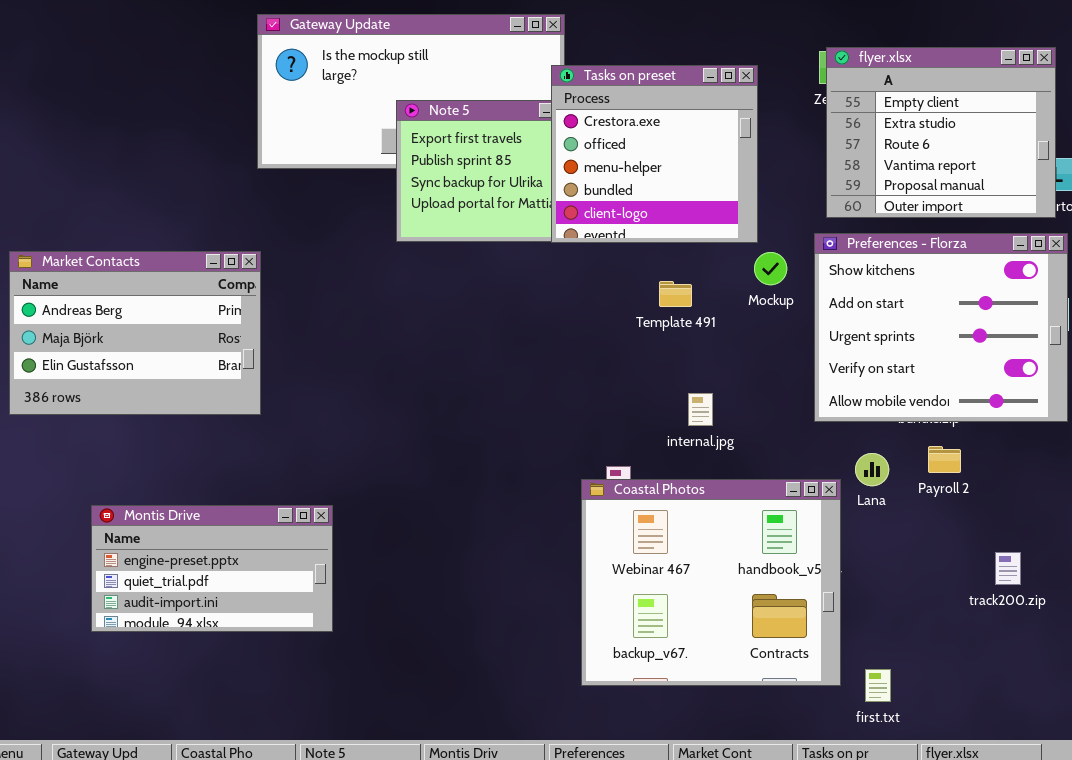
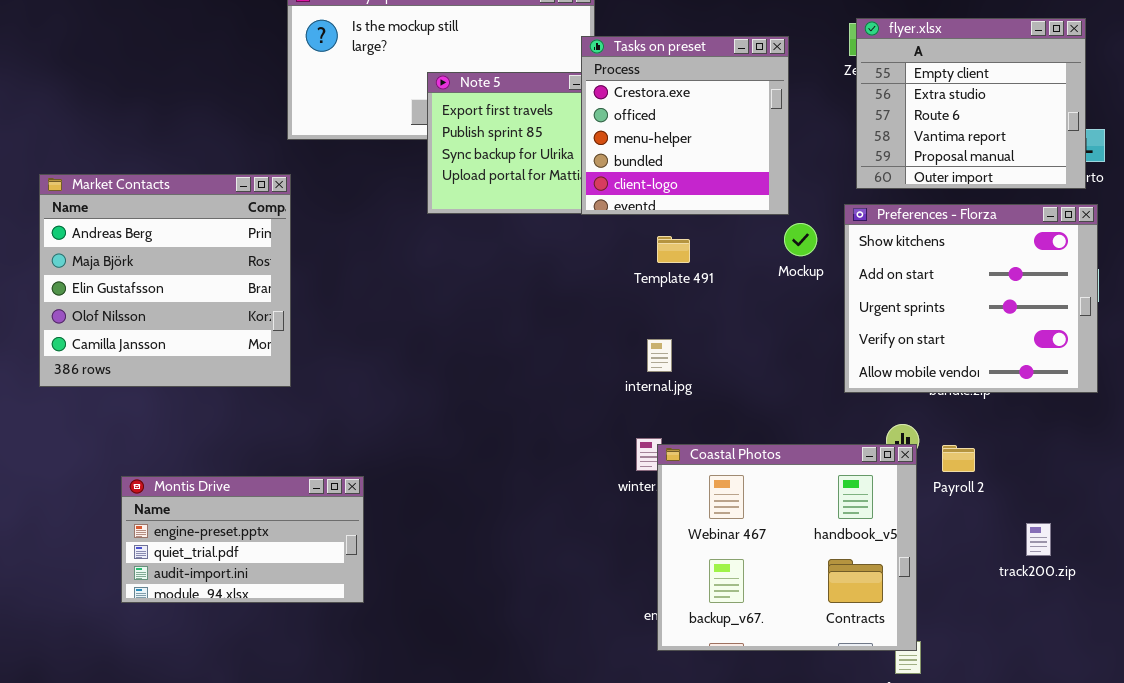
Market Contacts: [9,251,261,415] -> [39,174,291,387], resized
Template 491: [659,281,692,307] -> [657,236,690,263], moved
internal.jpg: [688,393,713,426] -> [647,339,672,372], moved
Payroll 2: [928,446,961,473] -> [942,445,975,472], moved
Coastal Photos: [581,479,841,686] -> [657,444,917,651], moved

